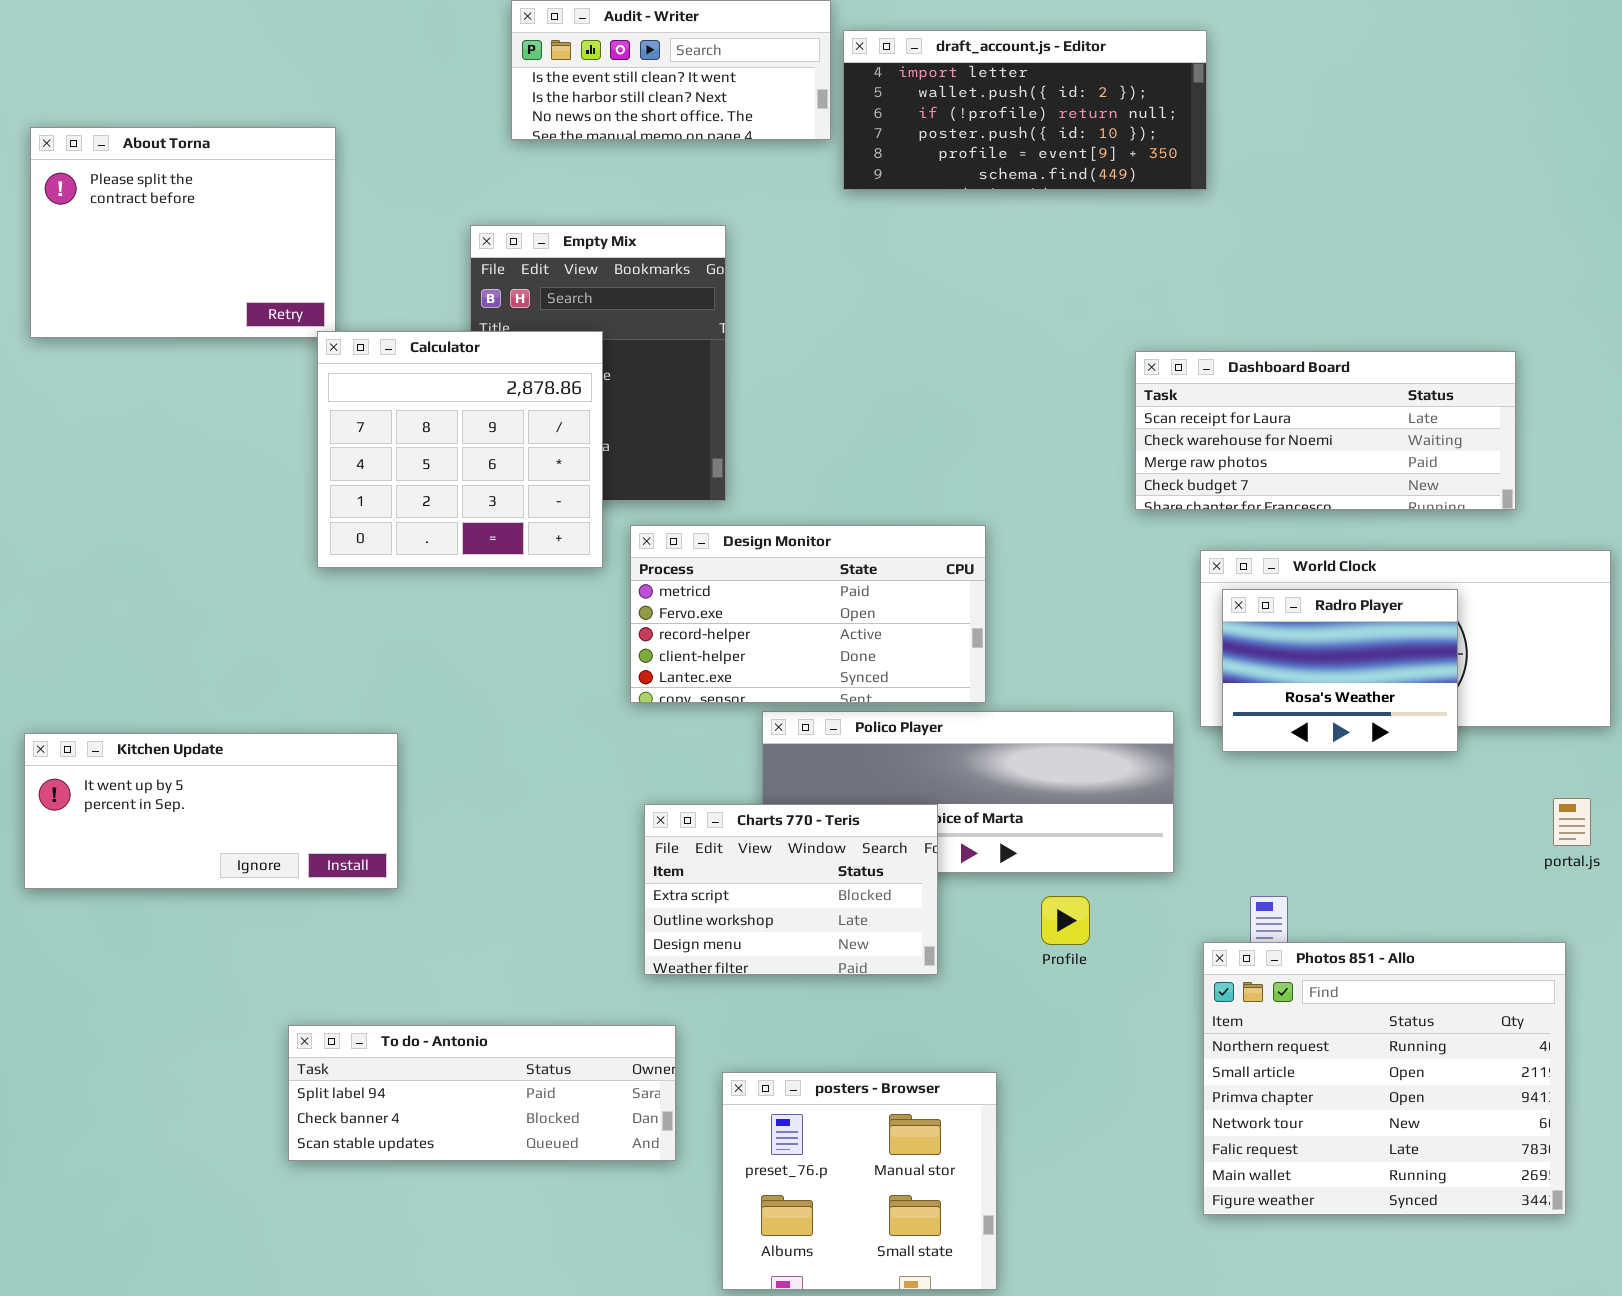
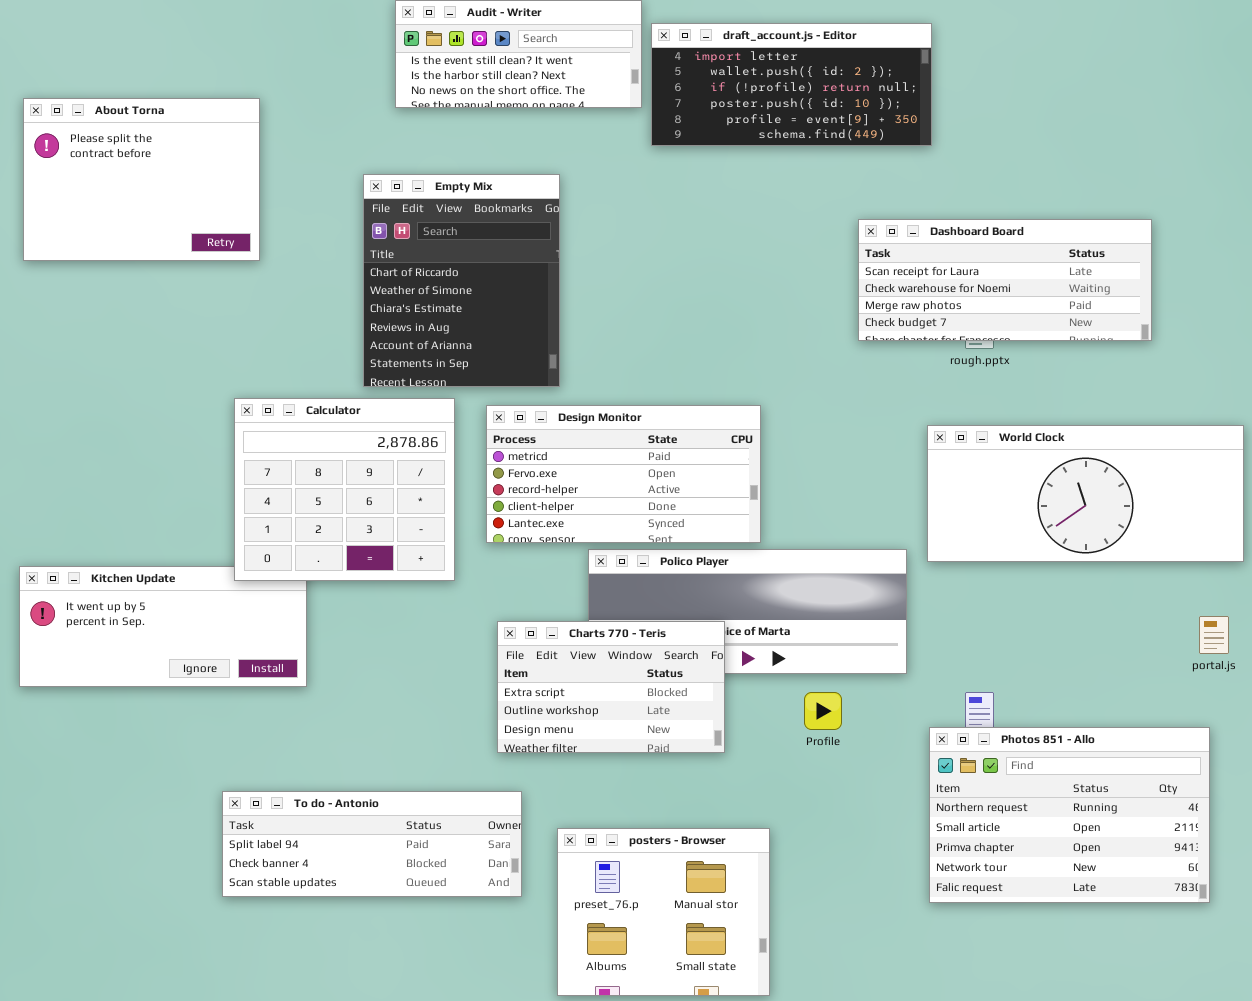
Calculator: [317,331,603,568] -> [234,398,455,581], moved
Dashboard Board: [1135,351,1516,510] -> [858,219,1152,341], moved
Radro Player: [1222,589,1458,752] -> none, closed
Photos 851 - Allo: [1203,942,1566,1215] -> [929,727,1210,903], resized

